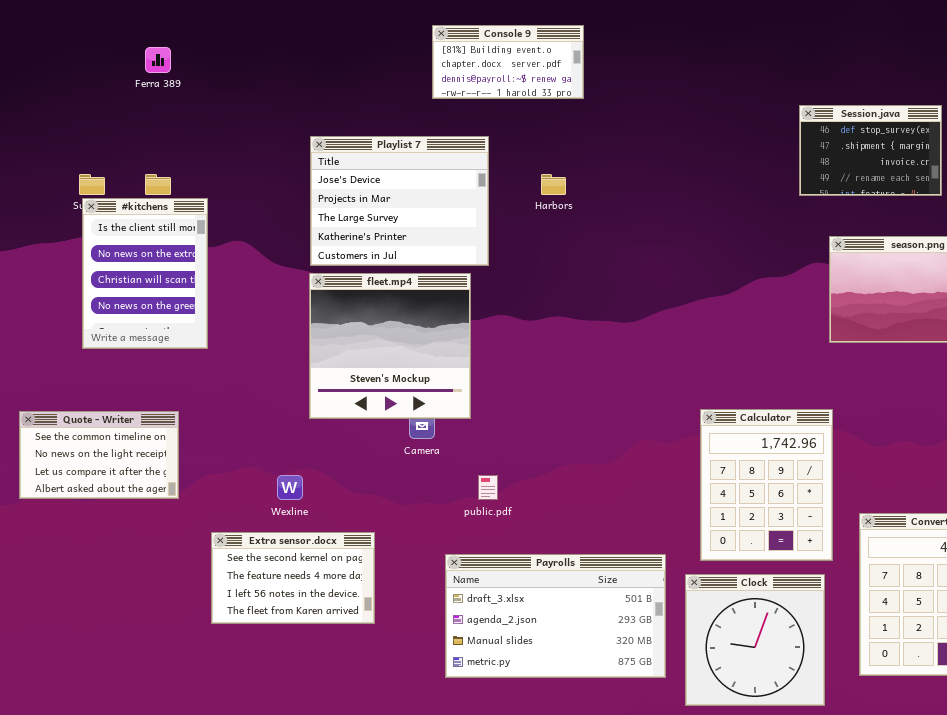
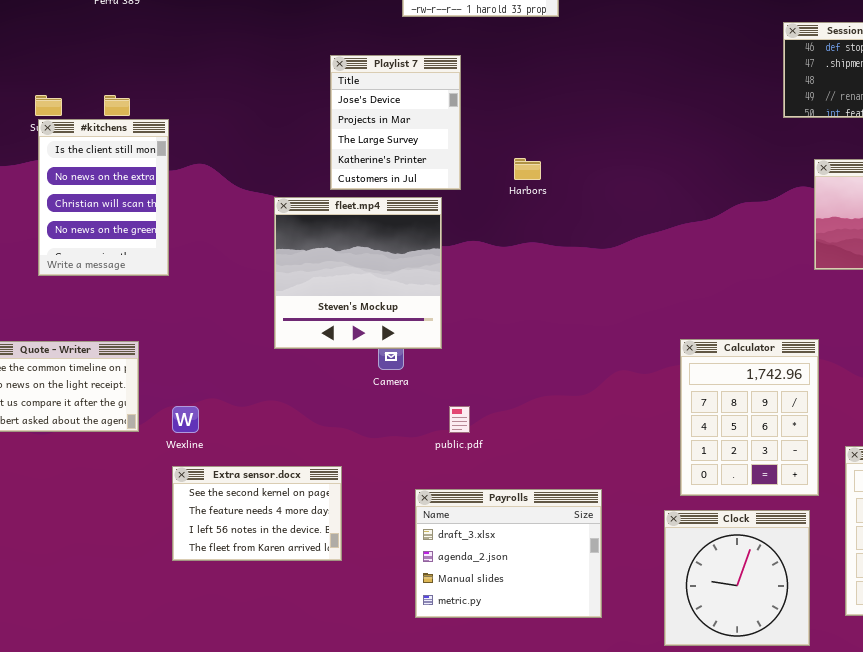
Playlist 7: [310,136,489,266] -> [330,55,461,190], resized
Harbors: [541,174,566,195] -> [514,158,541,180], moved
Wexline: [277,475,303,500] -> [172,406,199,433], moved
Payrolls: [445,554,666,678] -> [415,489,602,618], resized

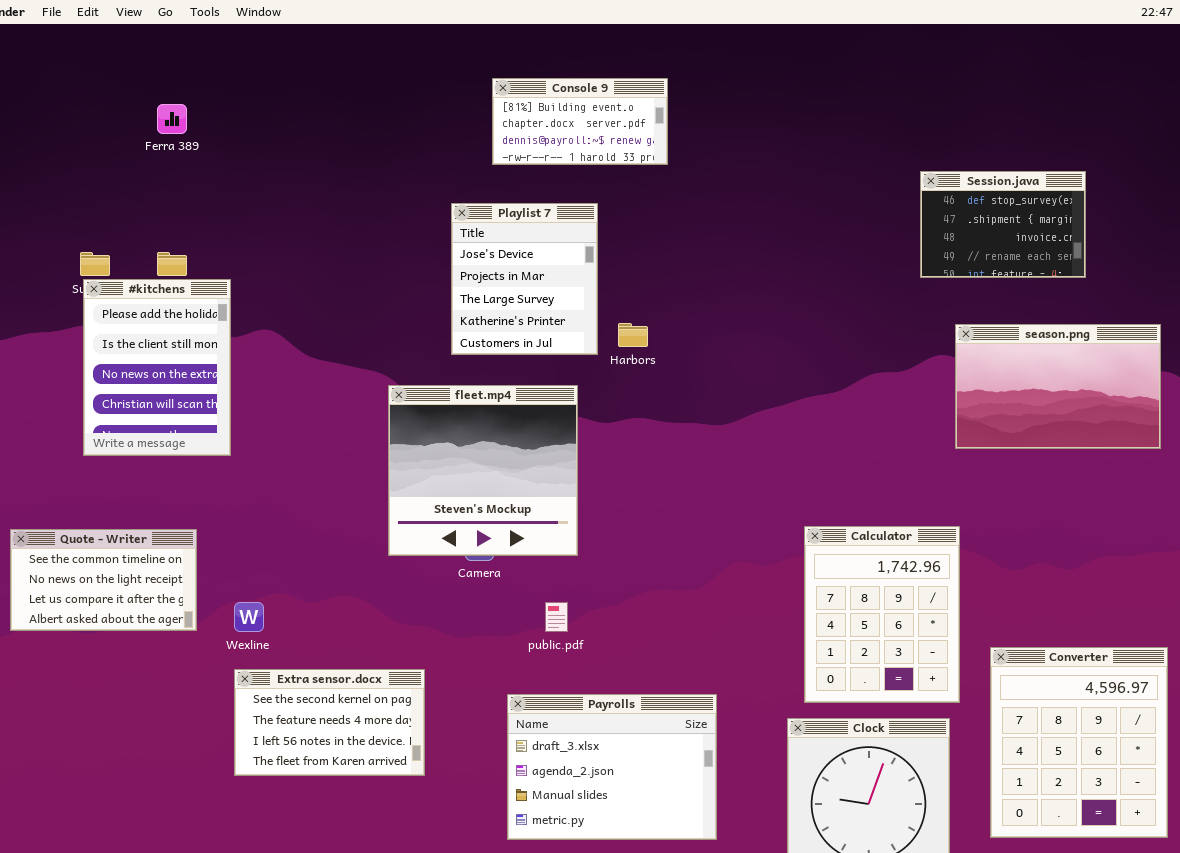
Playlist 7: [330,55,461,190] -> [451,203,598,355], moved
#kitchens: [38,119,169,276] -> [83,279,231,456], scrolled up 1 row
fleet.mp4: [274,197,442,349] -> [388,385,578,556], moved

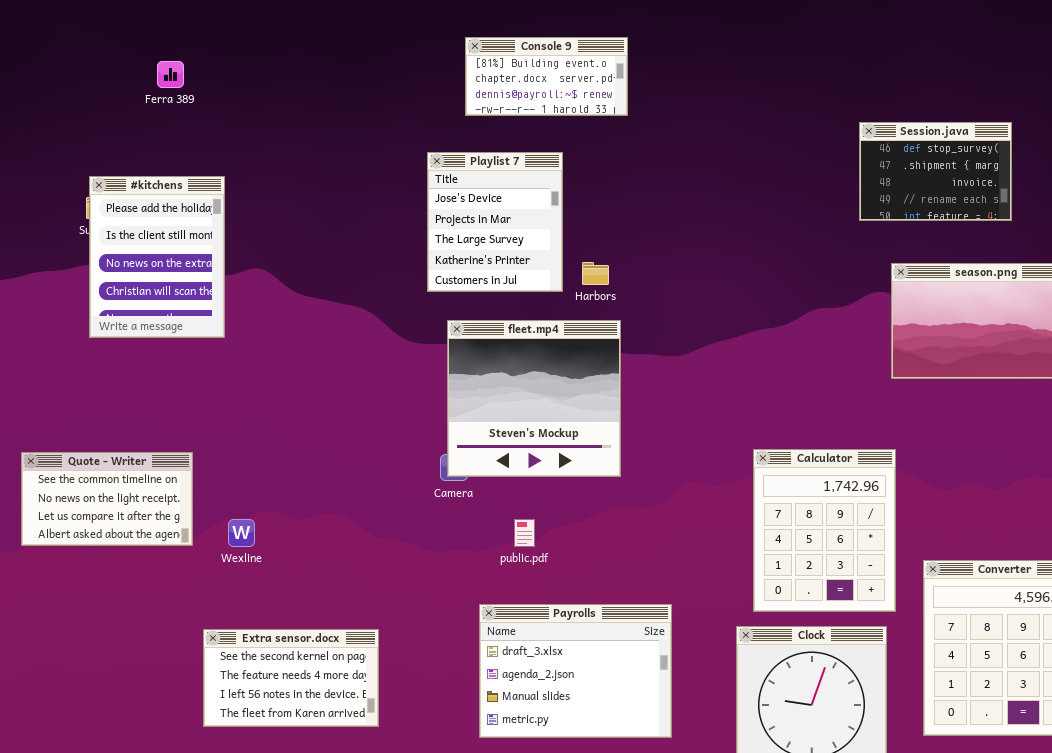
#kitchens: [83,279,231,456] -> [89,176,225,338], moved
fleet.mp4: [388,385,578,556] -> [447,320,621,477], moved
Extra sensor.docx: [234,669,425,776] -> [203,629,379,727], moved

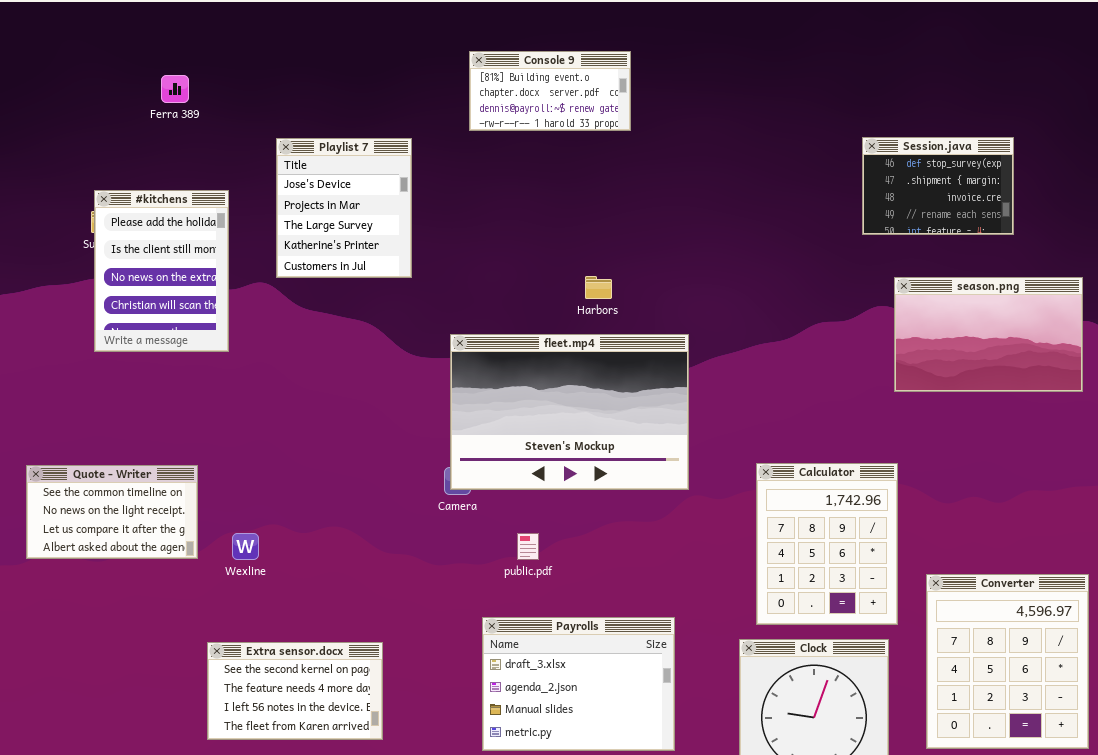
Playlist 7: [427,152,563,292] -> [276,138,412,278], moved
fleet.mp4: [447,320,621,477] -> [450,334,689,490], resized

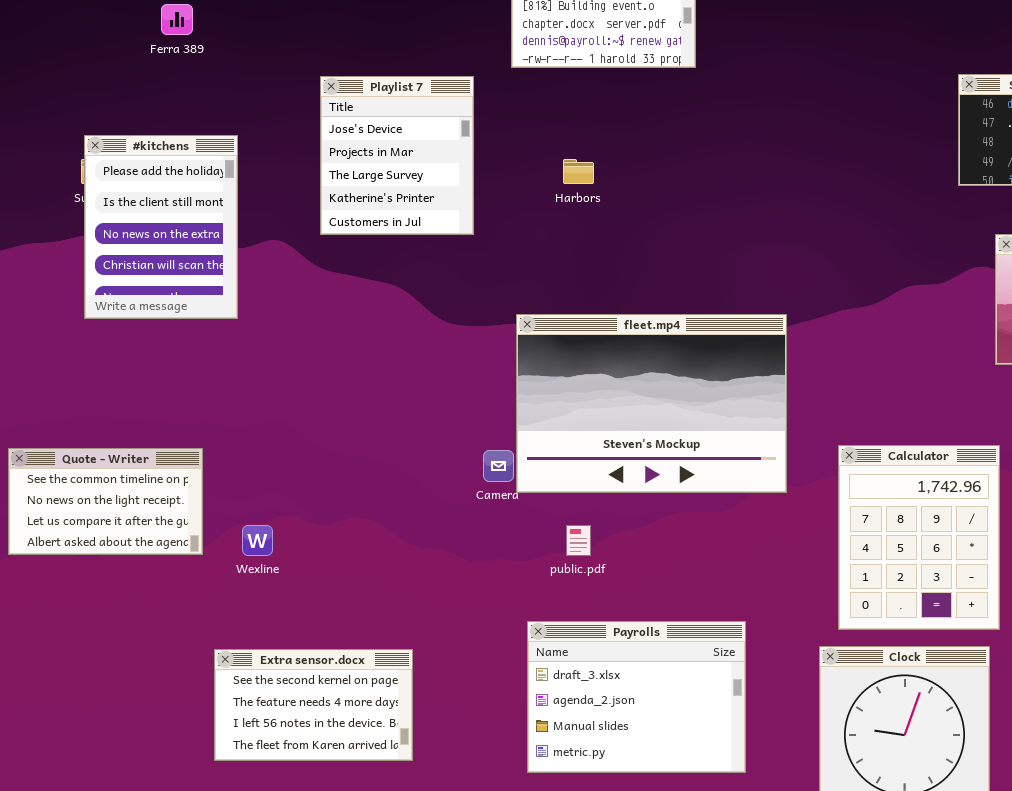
Playlist 7: [276,138,412,278] -> [320,76,474,235], moved
Harbors: [585,276,612,299] -> [563,159,594,184], moved
fleet.mp4: [450,334,689,490] -> [516,314,787,493], moved

